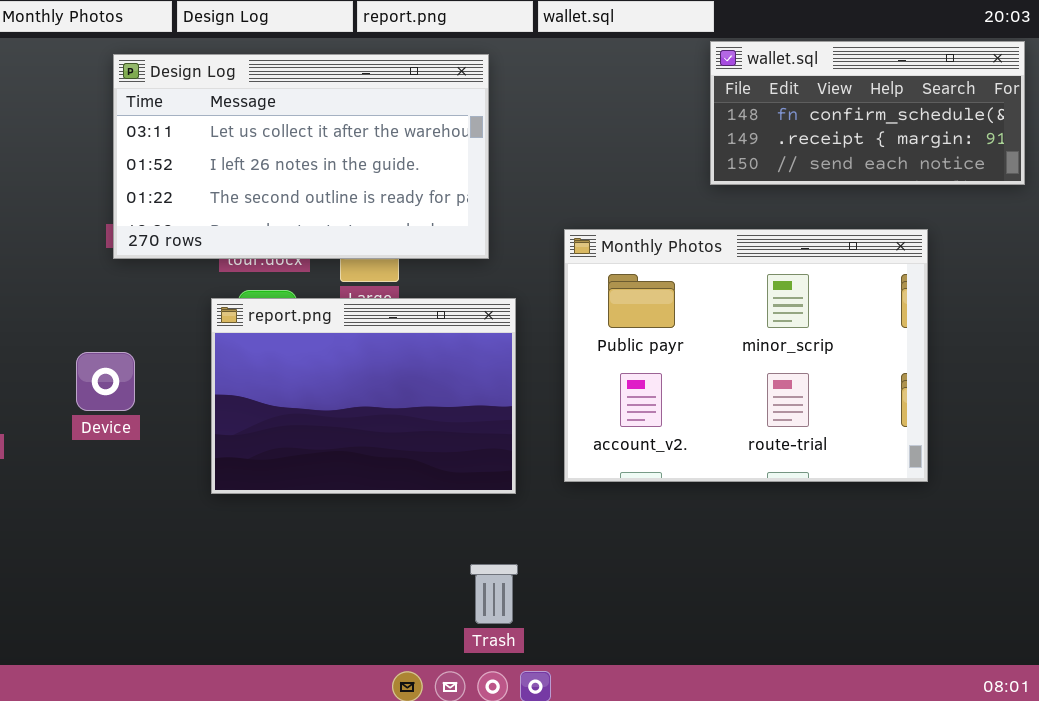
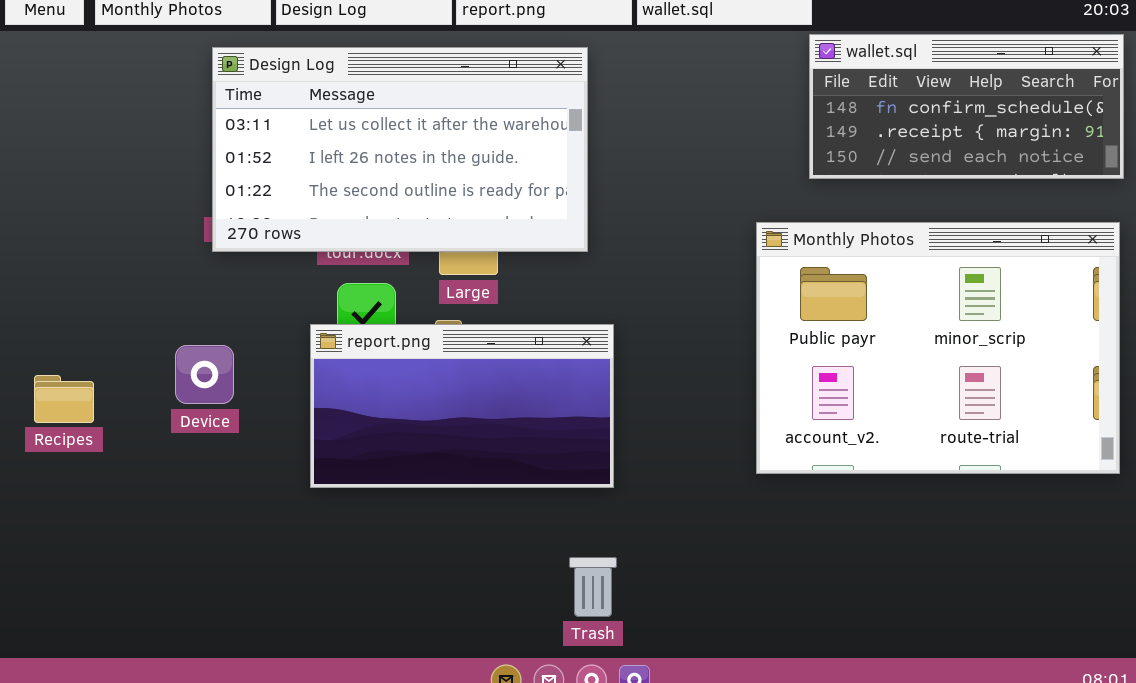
Monthly Photos: [564,229,928,482] -> [756,222,1120,474], moved
report.png: [211,298,516,494] -> [310,324,614,488], resized

